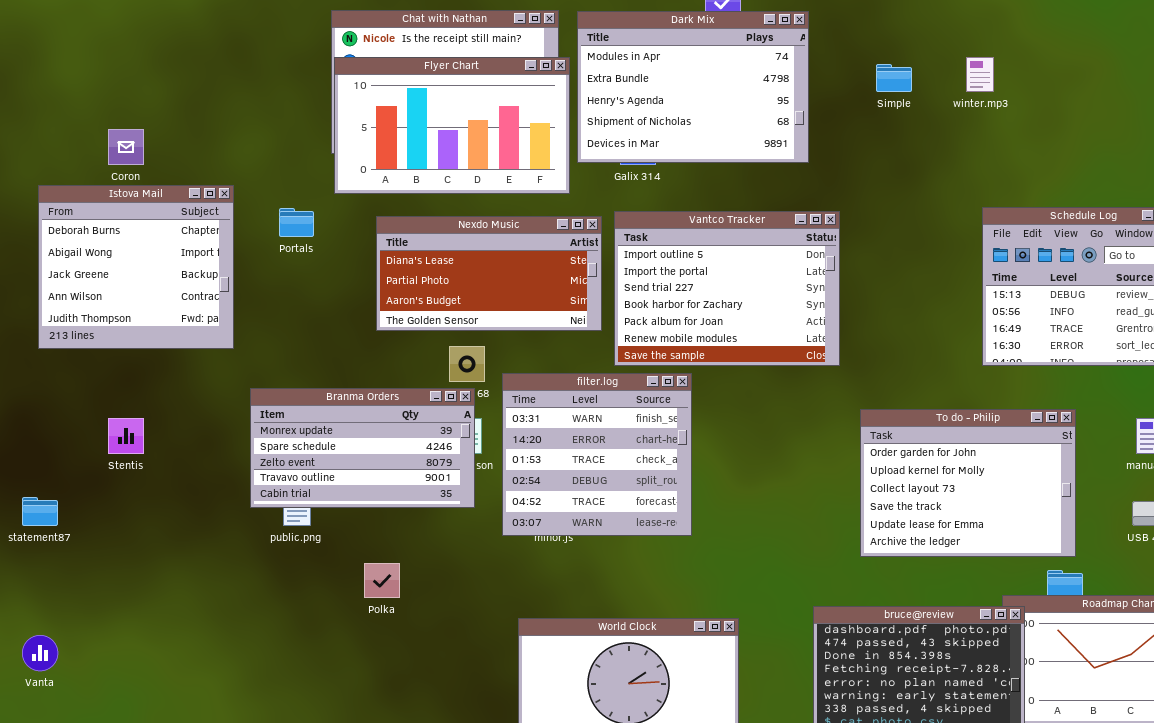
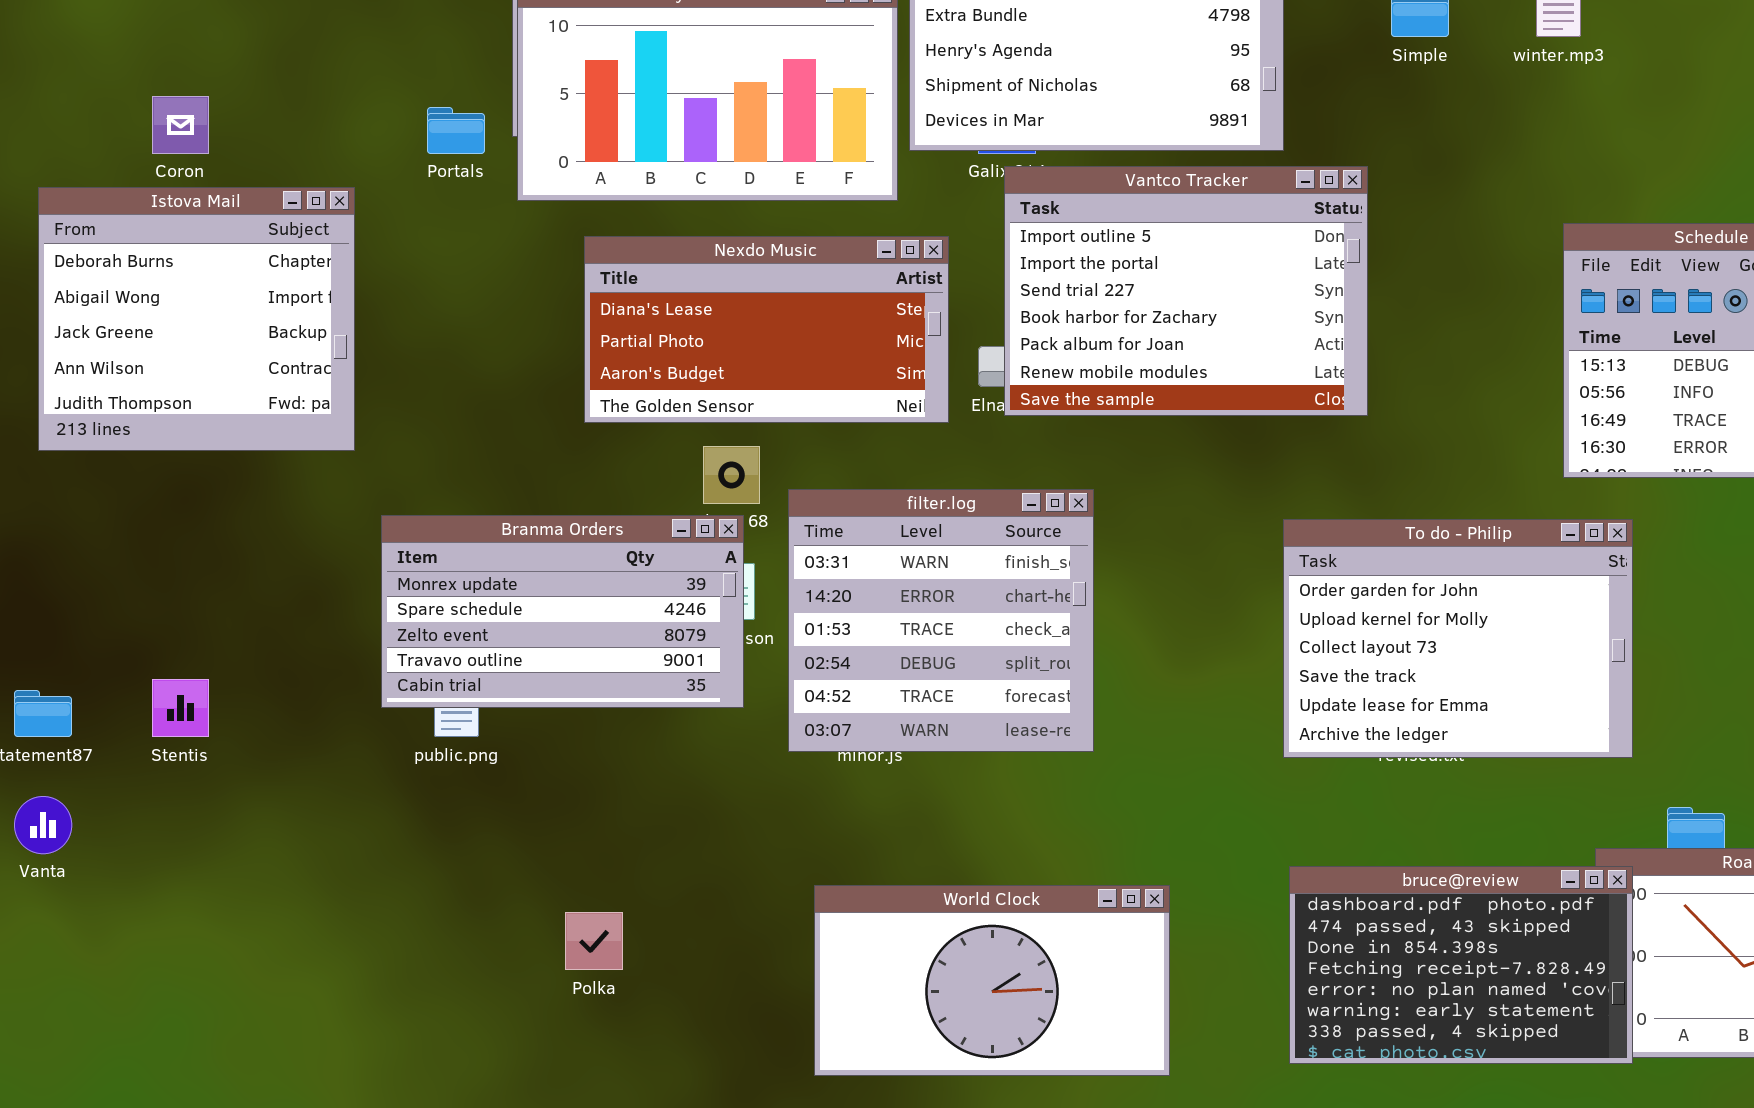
Portals: [279,208,314,237] -> [427,107,485,154], moved
Vantco Tracker: [614,211,840,366] -> [1004,166,1368,416], moved
To do - Philip: [860,409,1076,557] -> [1283,519,1633,758], moved
Stentis: [108,418,144,454] -> [152,679,209,737], moved
Polka: [364,563,400,598] -> [565,912,623,970], moved
Vanta: [22,635,58,671] -> [14,796,72,854], moved

